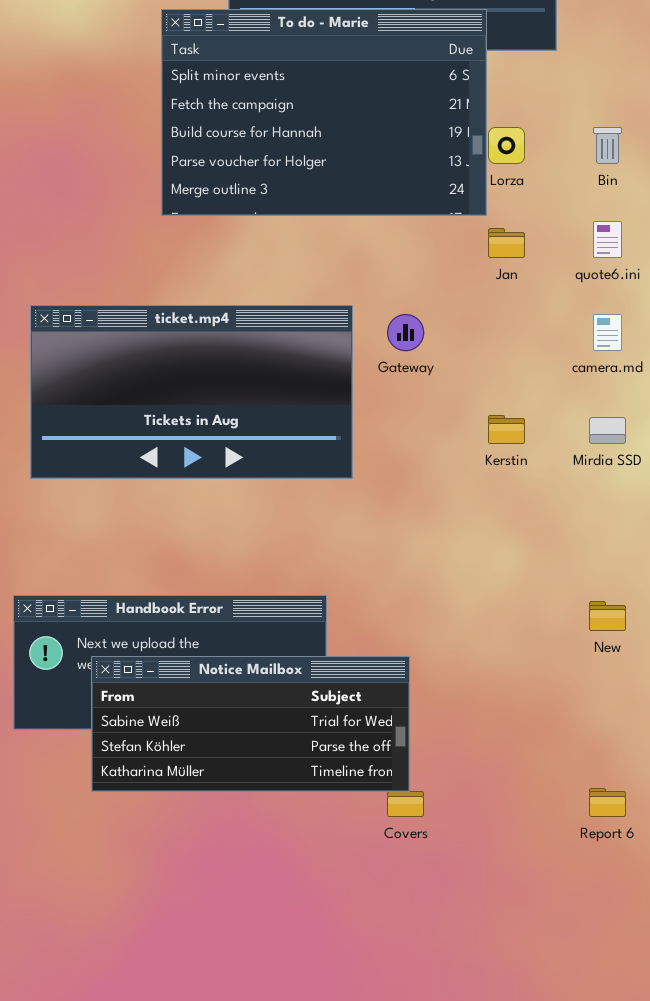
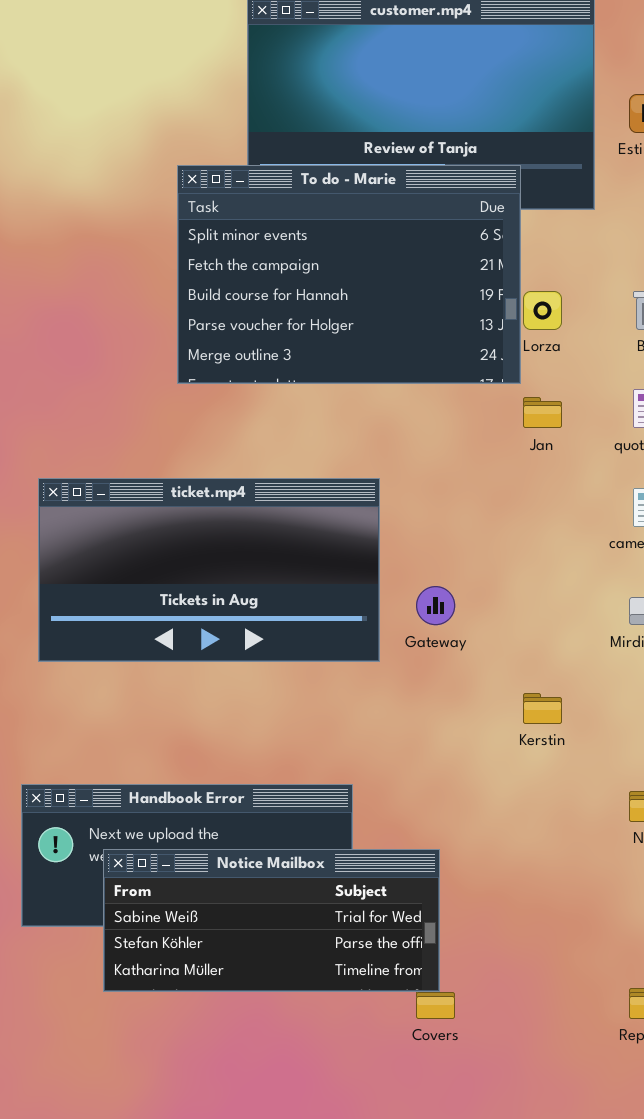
Gateway: [387,314,424,351] -> [416,586,455,625], moved
Kerstin: [488,415,525,444] -> [523,693,562,724], moved

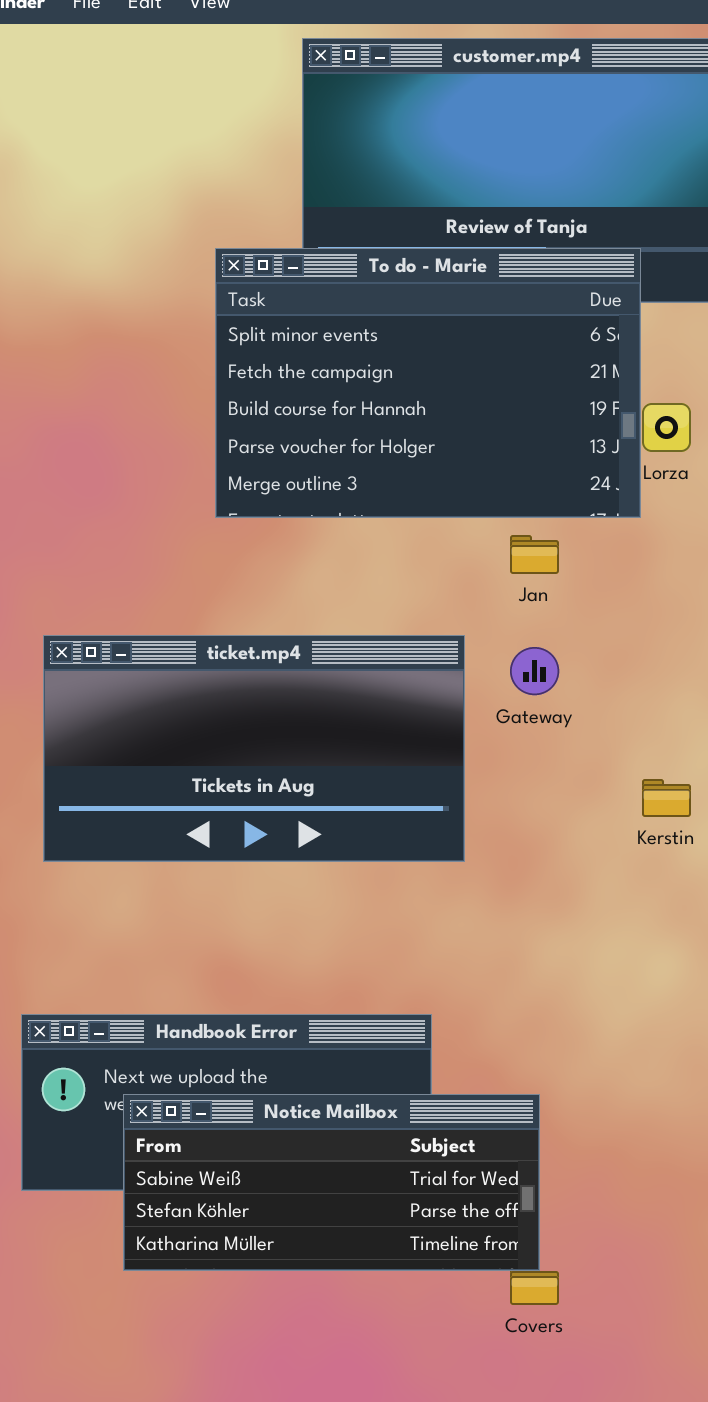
Jan: [523,397,562,428] -> [510,535,559,574], moved
Gateway: [416,586,455,625] -> [510,647,559,695], moved
Kerstin: [523,693,562,724] -> [642,779,691,817], moved

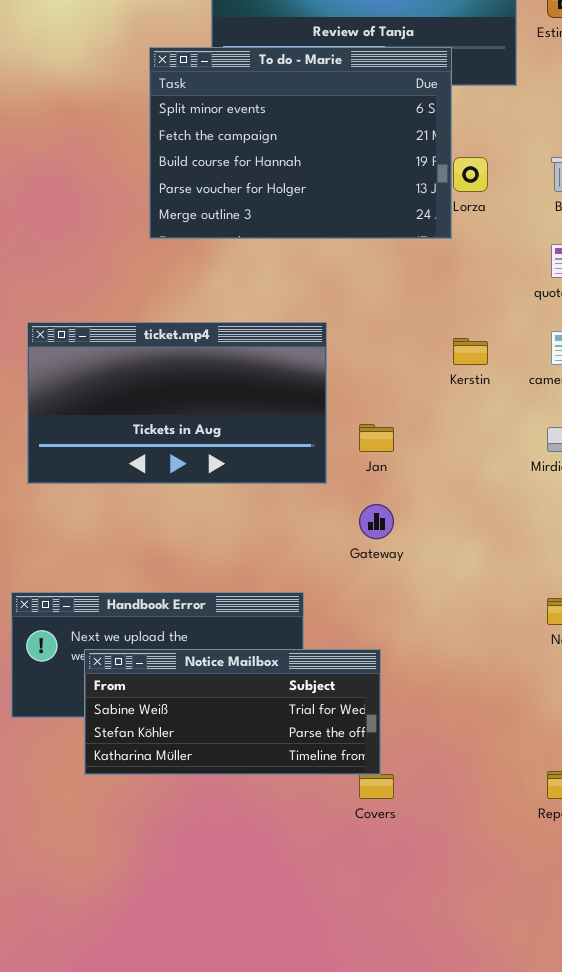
Jan: [510,535,559,574] -> [359,424,394,452], moved
Gateway: [510,647,559,695] -> [359,504,394,539], moved
Kerstin: [642,779,691,817] -> [453,338,488,365], moved

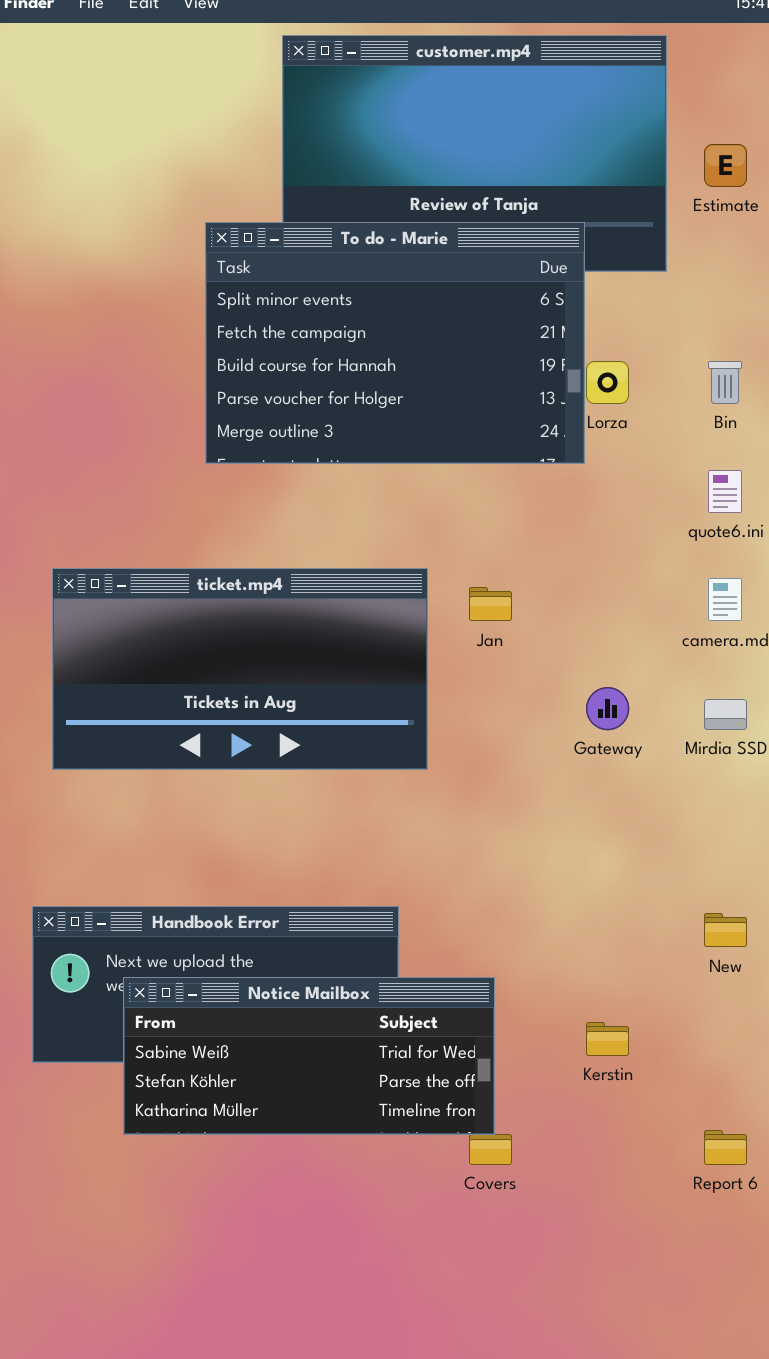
Kerstin: [453,338,488,365] -> [586,1022,629,1056], moved
Jan: [359,424,394,452] -> [469,587,512,621], moved
Gateway: [359,504,394,539] -> [586,687,629,730], moved

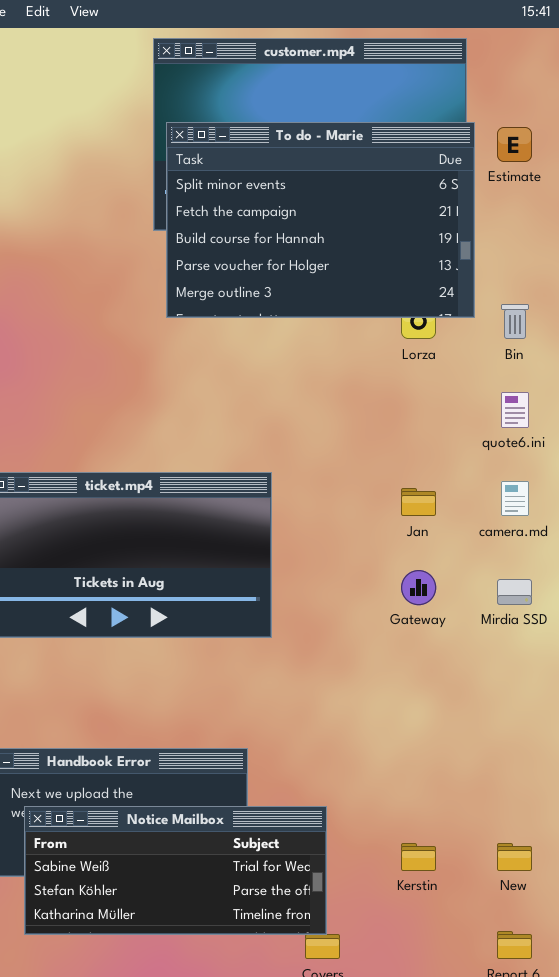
To do - Marie: [205,222,585,464] -> [166,122,475,318], moved
Jan: [469,587,512,621] -> [401,488,436,516], moved
New: [704,913,747,947] -> [497,843,532,871], moved

